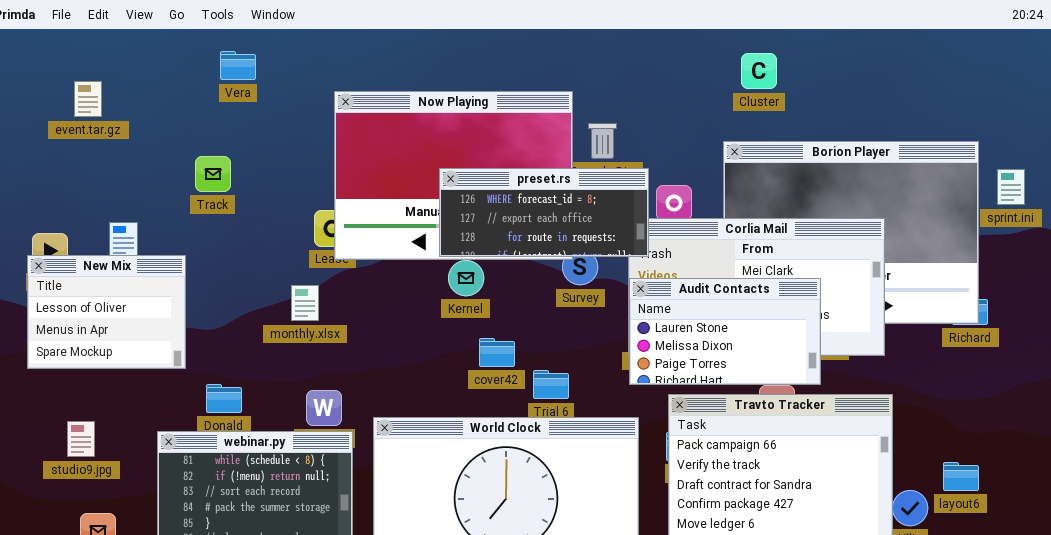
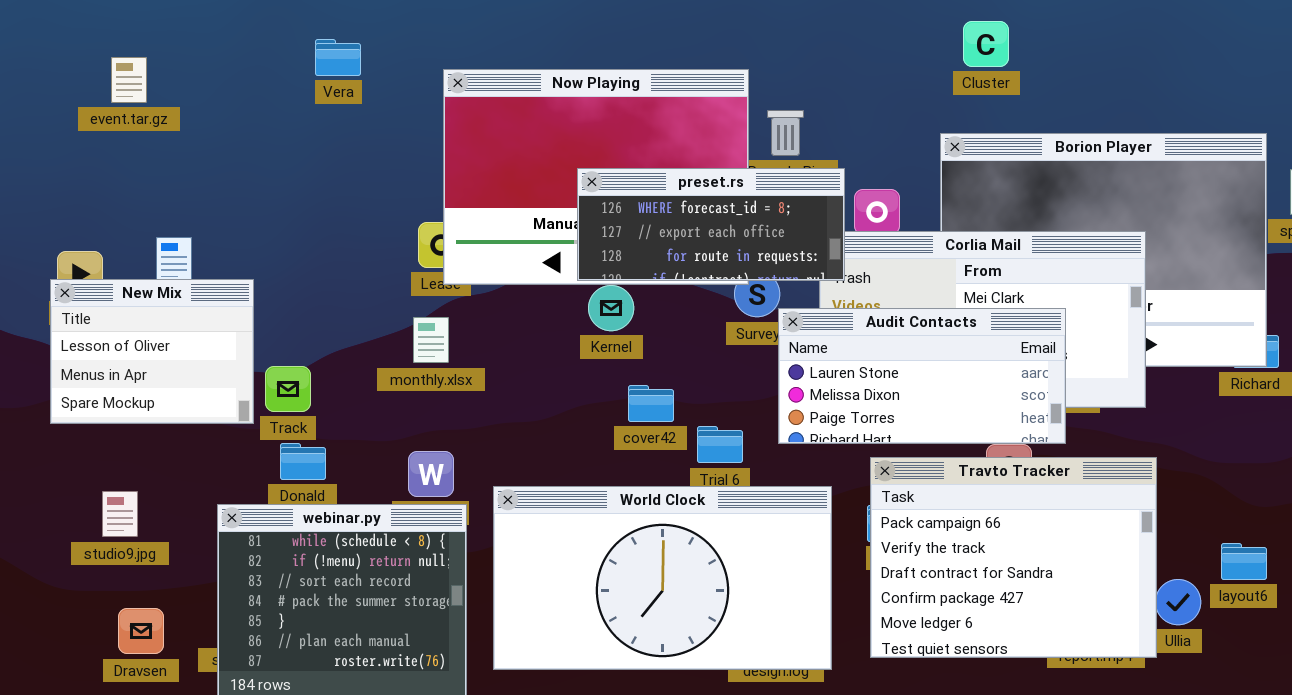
Vera: [220,51,256,80] -> [315,39,361,76], moved
Track: [195,156,231,192] -> [265,366,311,412], moved
Audit Contacts: [629,278,821,385] -> [778,308,1066,444], resized
monthly.xlsx: [291,285,319,321] -> [413,317,449,363], moved

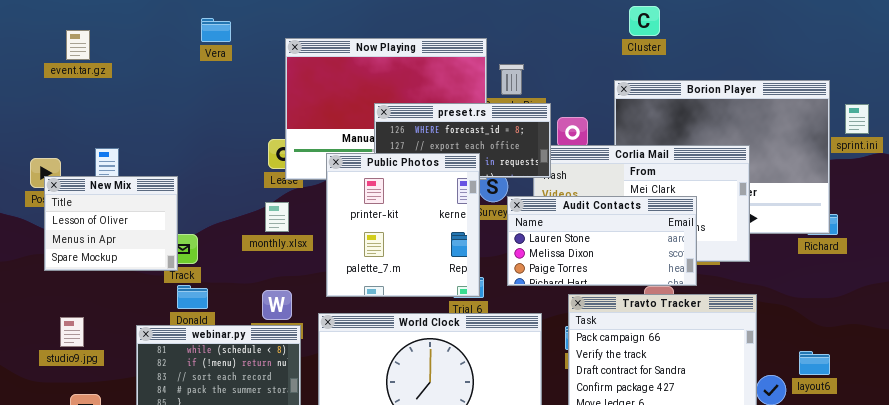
Public Photos: none -> [326,153,480,297], opened
New Mix: [50,279,254,424] -> [44,176,178,271], moved

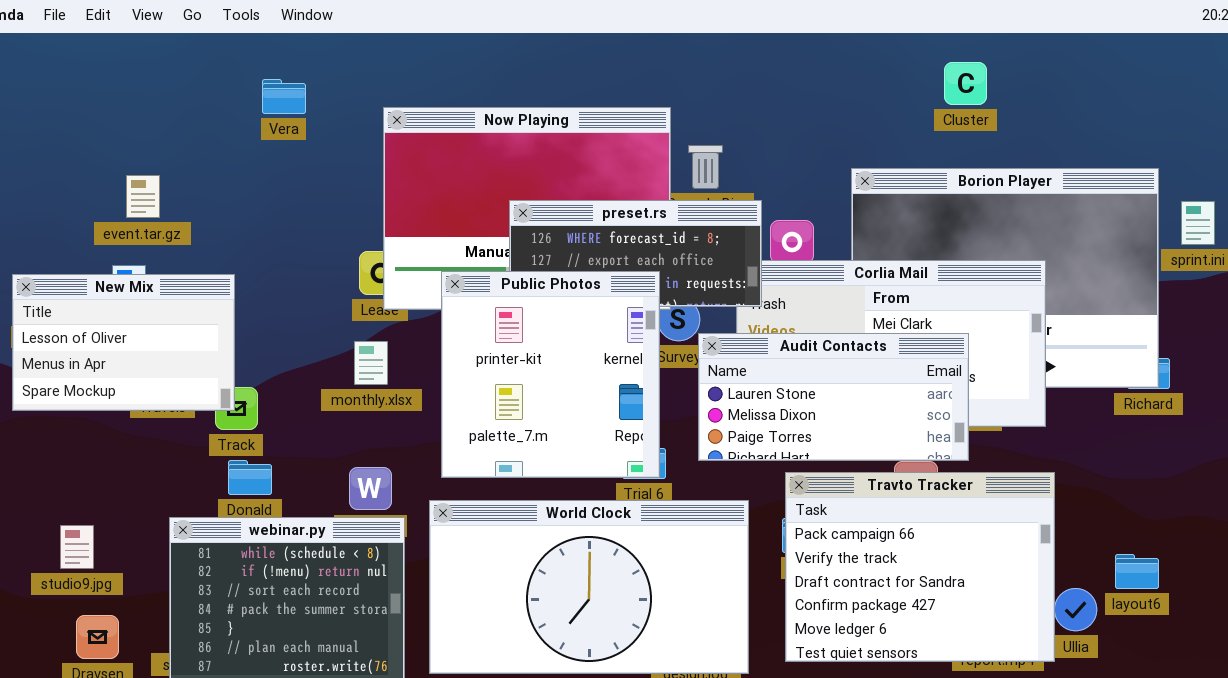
Cluster: [629,6,660,36] -> [944,62,987,105], moved
event.tar.gz: [66,30,90,60] -> [126,175,160,218], moved
New Mix: [44,176,178,271] -> [12,274,235,411], moved, resized
studio9.jpg: [60,317,84,347] -> [60,525,94,569], moved

